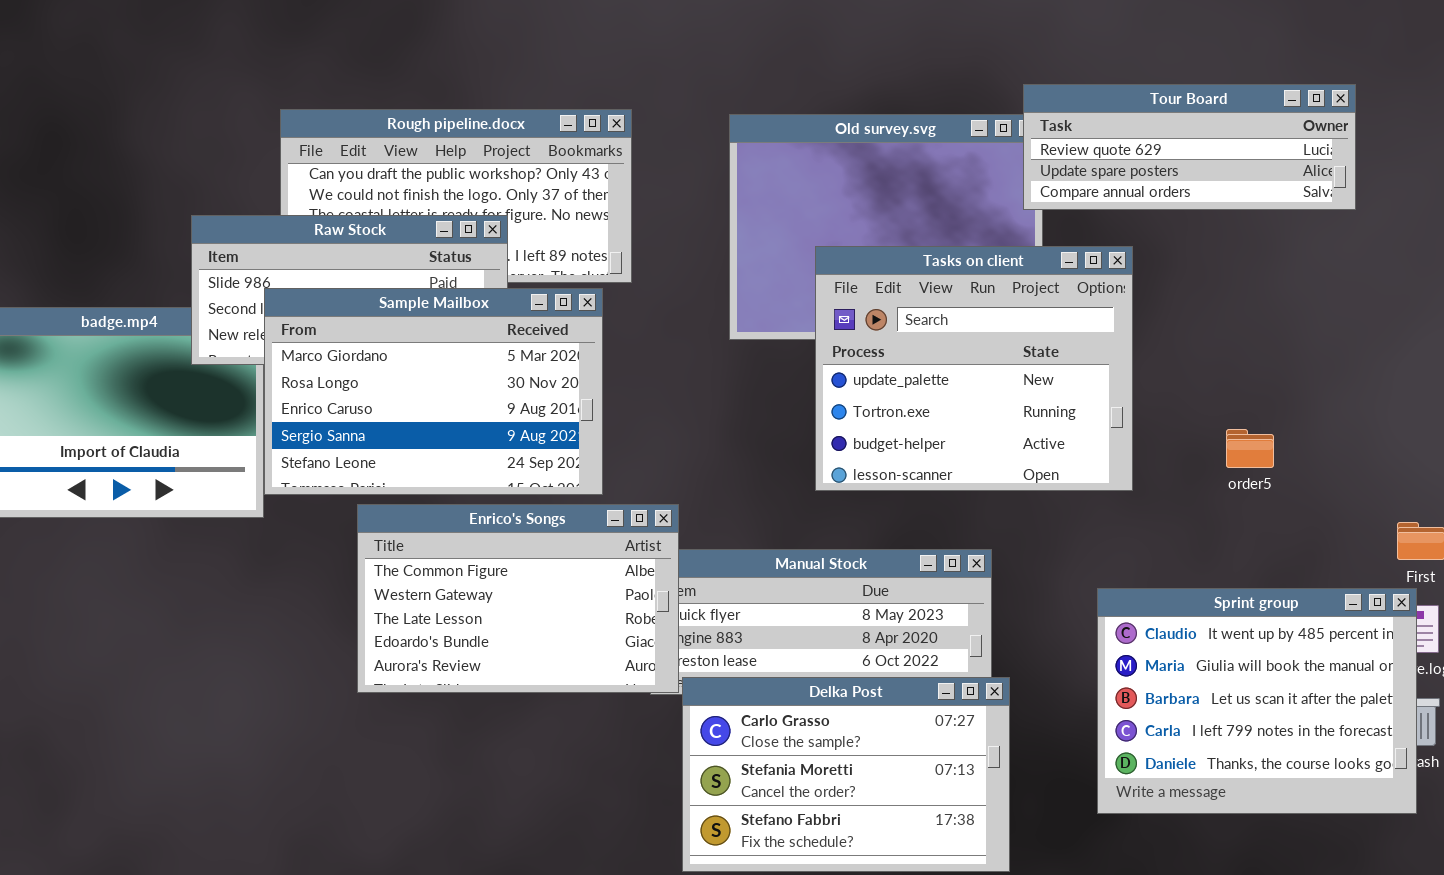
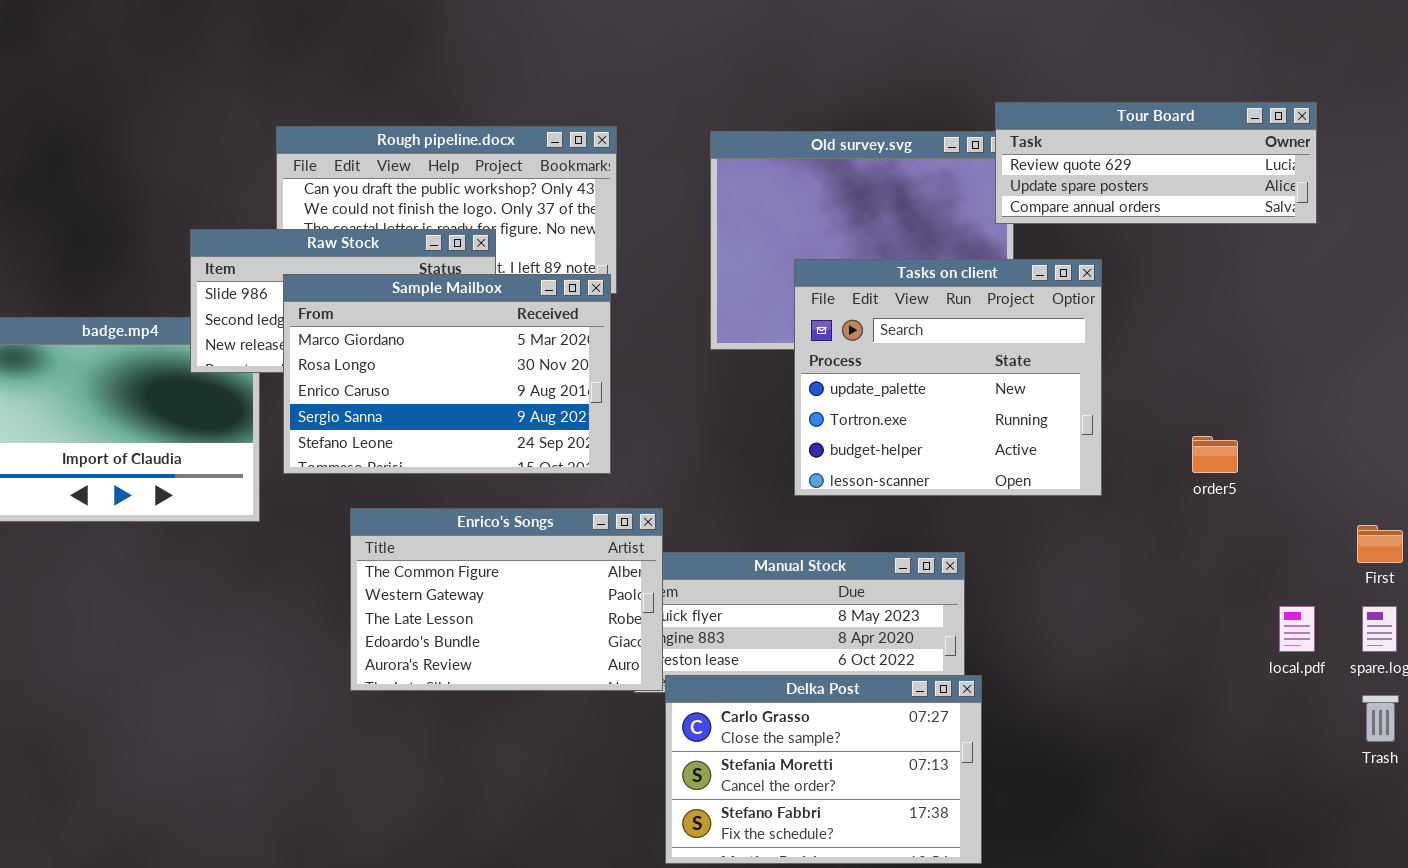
Sample Mailbox: [264,288,603,495] -> [283,274,611,474], moved
Sprint group: [1097,588,1417,814] -> none, closed

